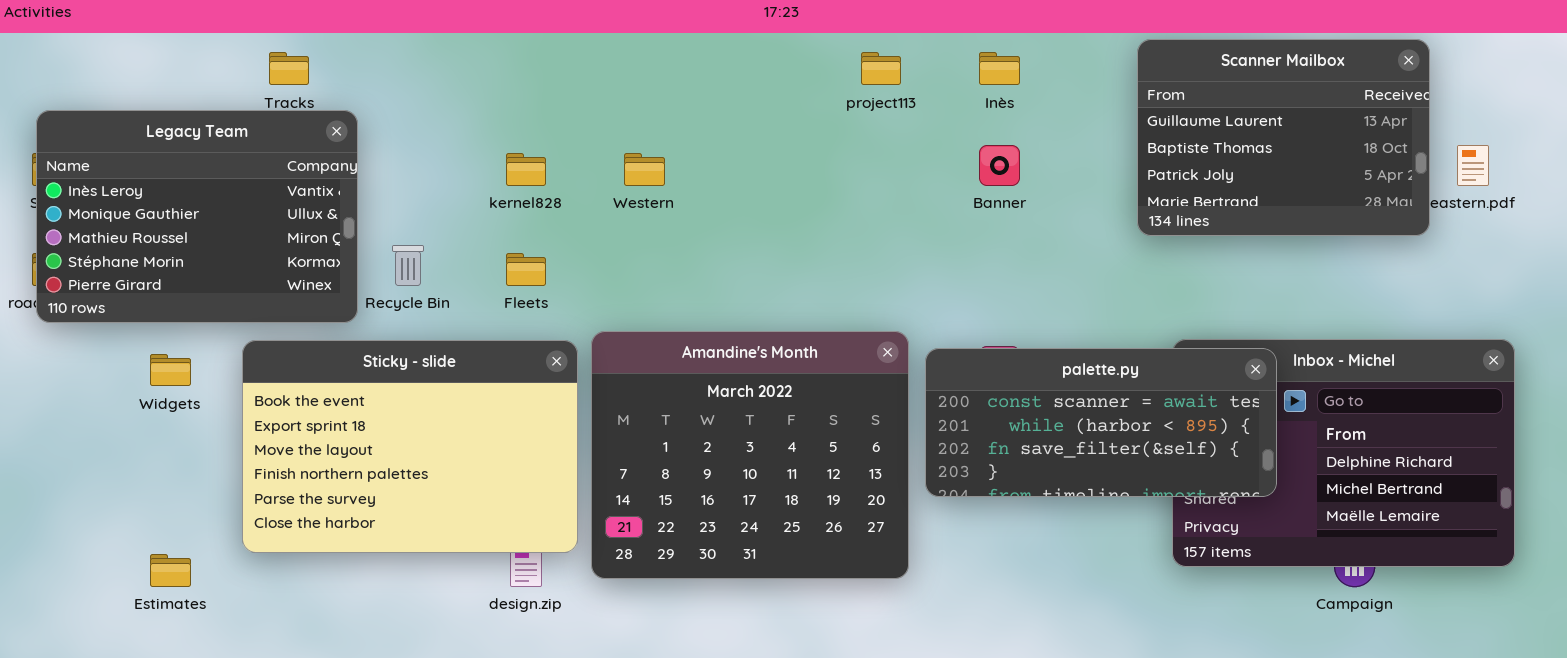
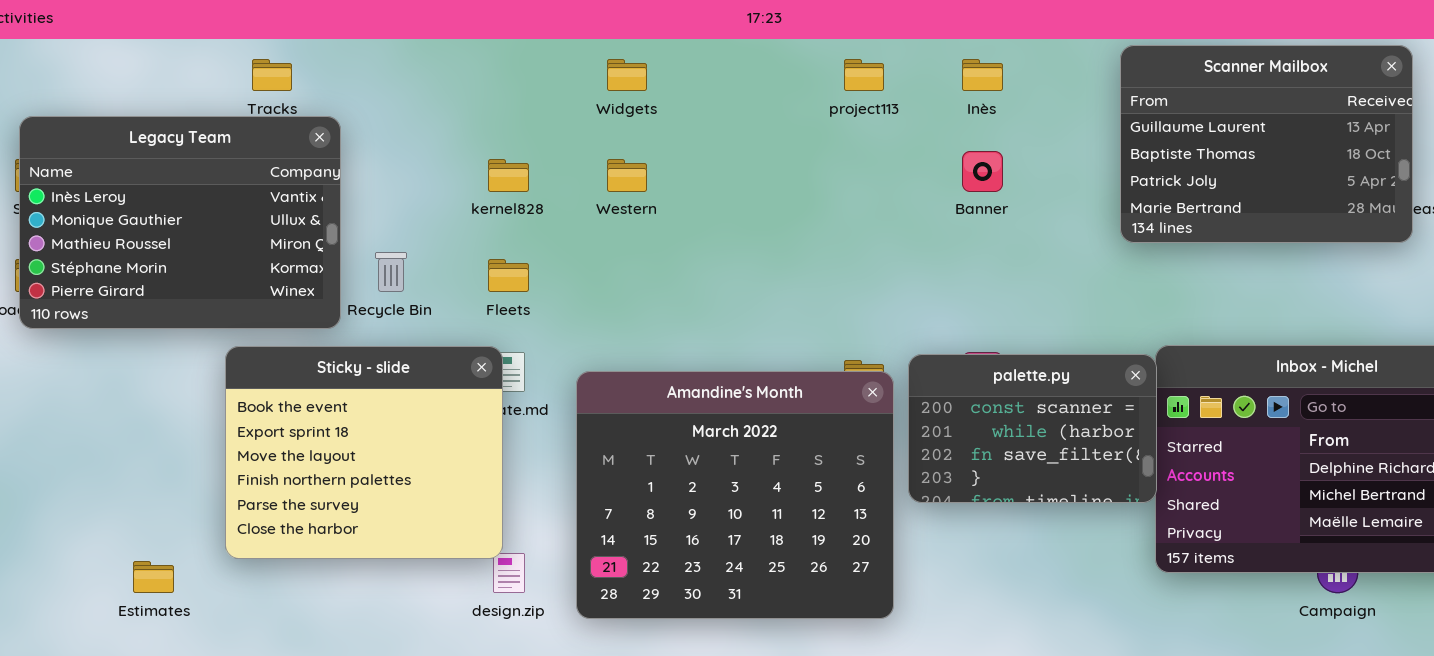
Amandine's Month: [591,331,909,579] -> [576,371,894,619], moved
Sticky - slide: [242,340,578,553] -> [225,346,503,559], resized
palette.py: [925,348,1277,497] -> [908,354,1157,503], resized
Widgets: [150,354,191,386] -> [607,59,647,91], moved

